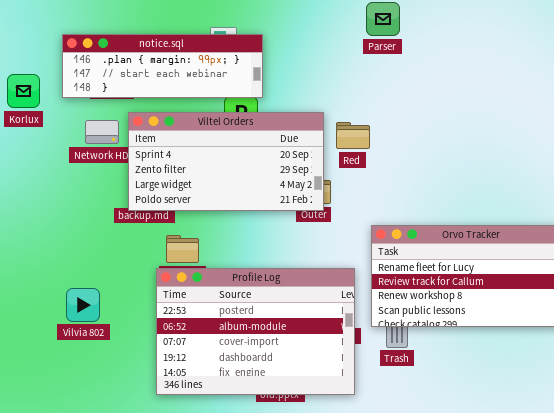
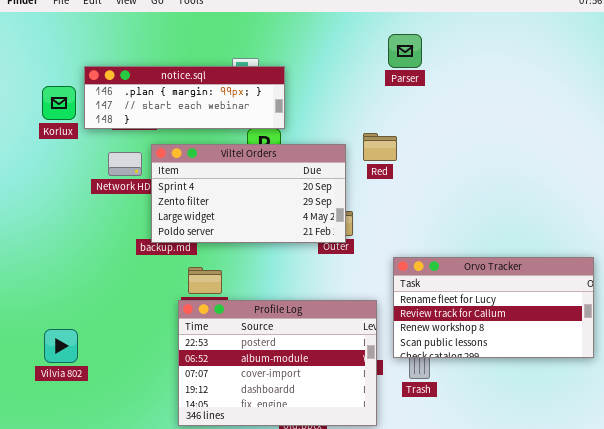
Korlux: [7,74,40,108] -> [42,86,76,120], moved
Red: [336,122,370,149] -> [363,133,397,161], moved
Vilvia 802: [66,288,100,322] -> [44,329,78,363], moved

